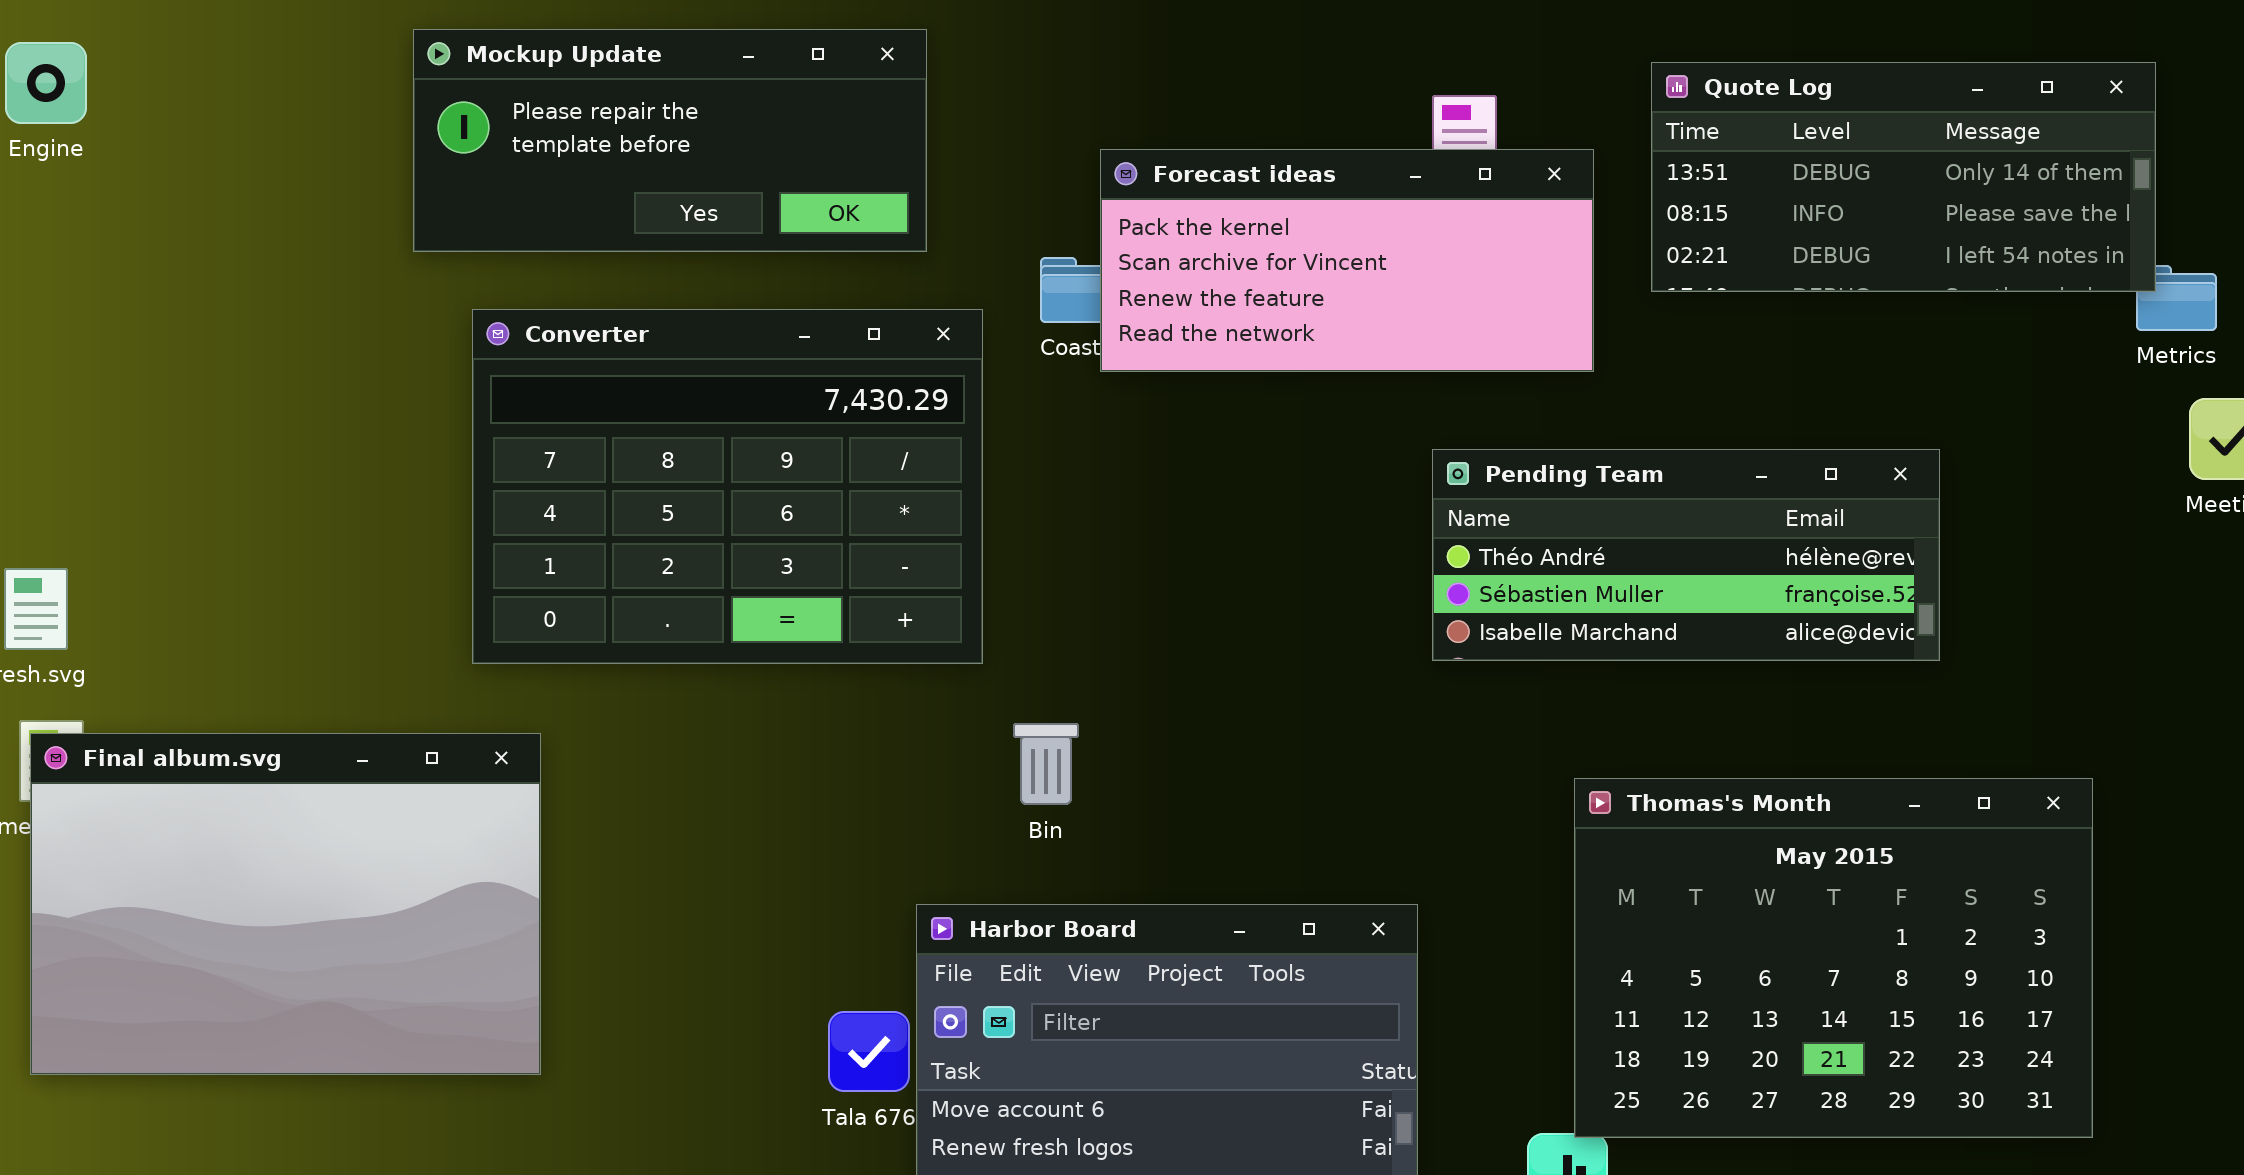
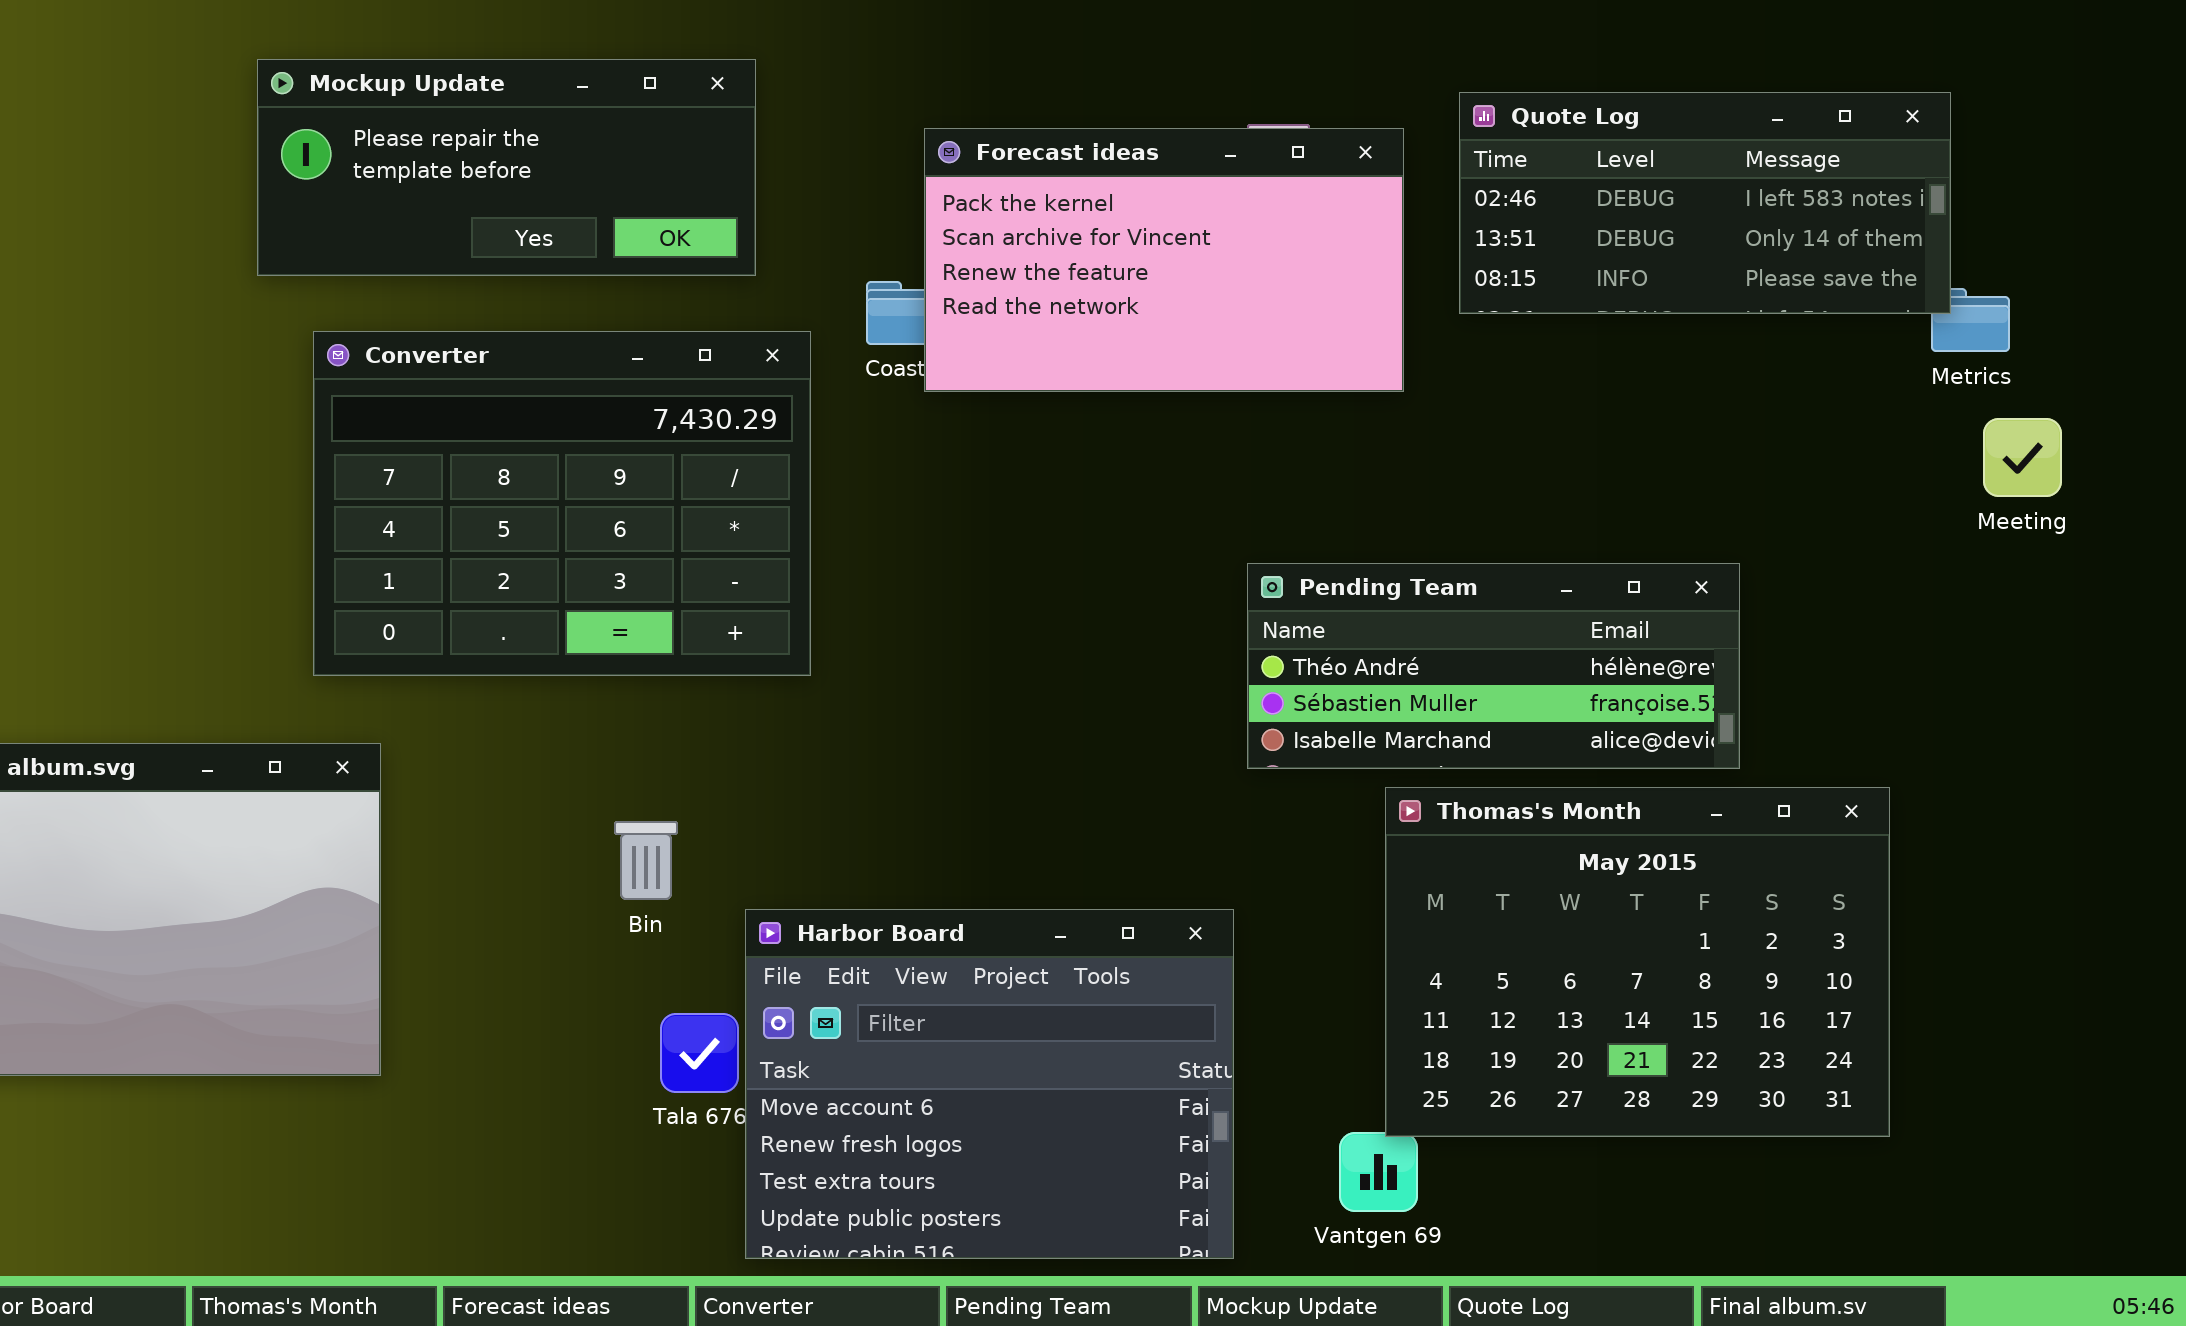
Quote Log: [1651,62,2156,292] -> [1459,92,1951,314], scrolled up 1 row
Forecast ideas: [1100,149,1594,372] -> [924,128,1404,392], resized
Pending Team: [1432,449,1940,661] -> [1247,563,1740,769], moved
Bin: [1013,723,1079,805] -> [614,821,678,900], moved

